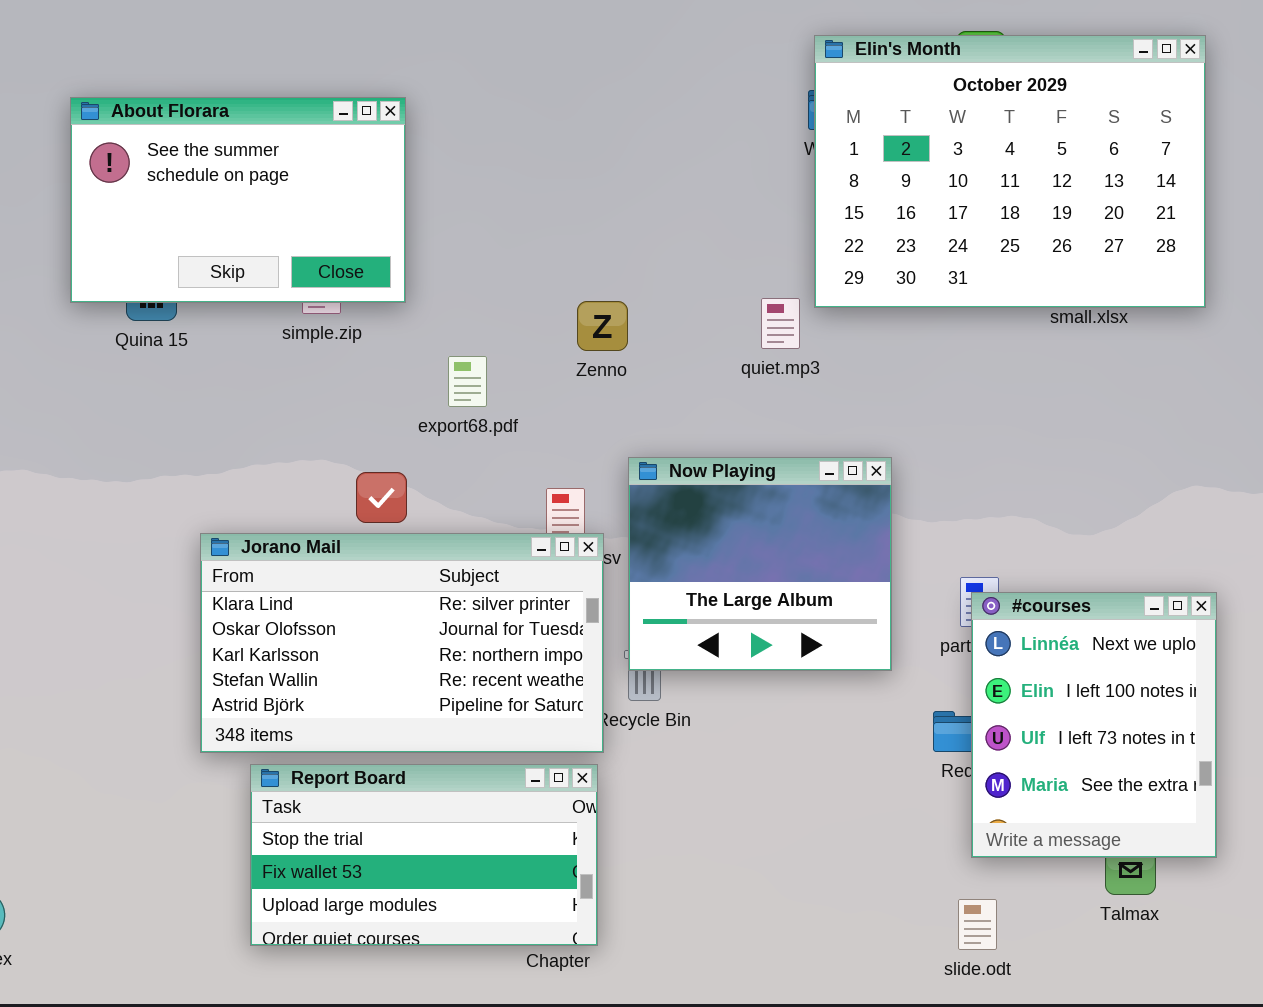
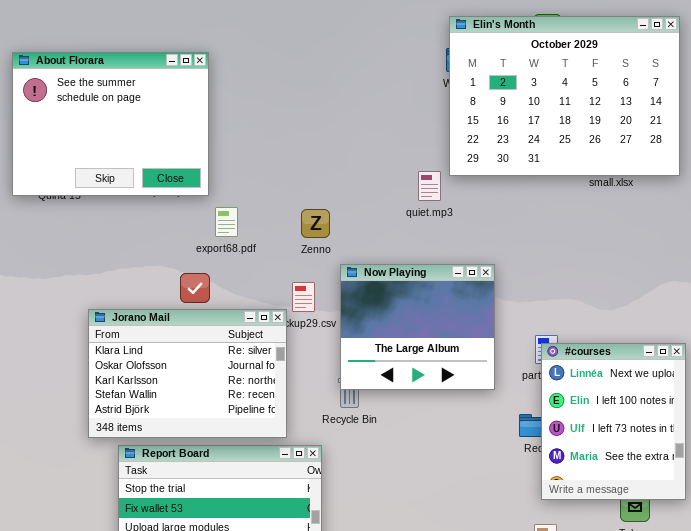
About Florara: [70,97,406,303] -> [12,52,209,196], resized
Zenno: [577,301,628,351] -> [301,209,330,238], moved
export68.pdf: [448,356,487,407] -> [215,207,238,237], moved
Jorano Mail: [200,533,604,753] -> [88,309,287,438], resized

